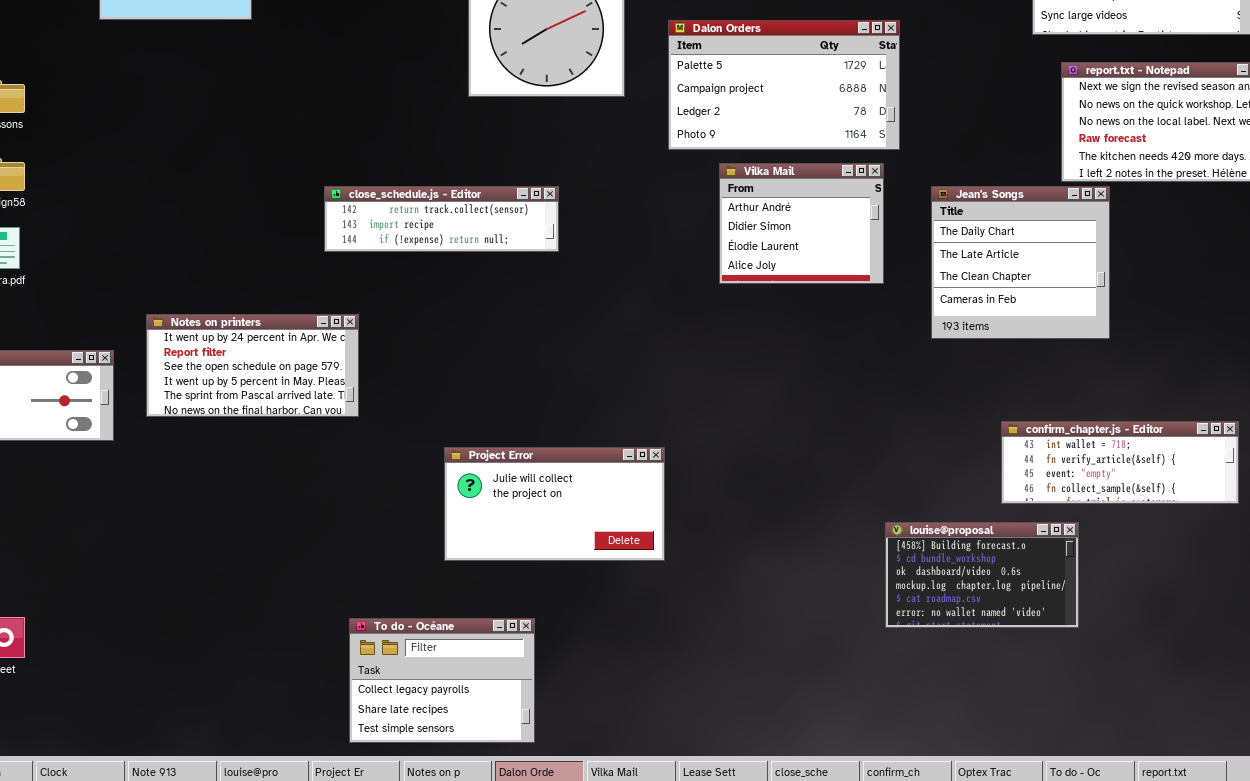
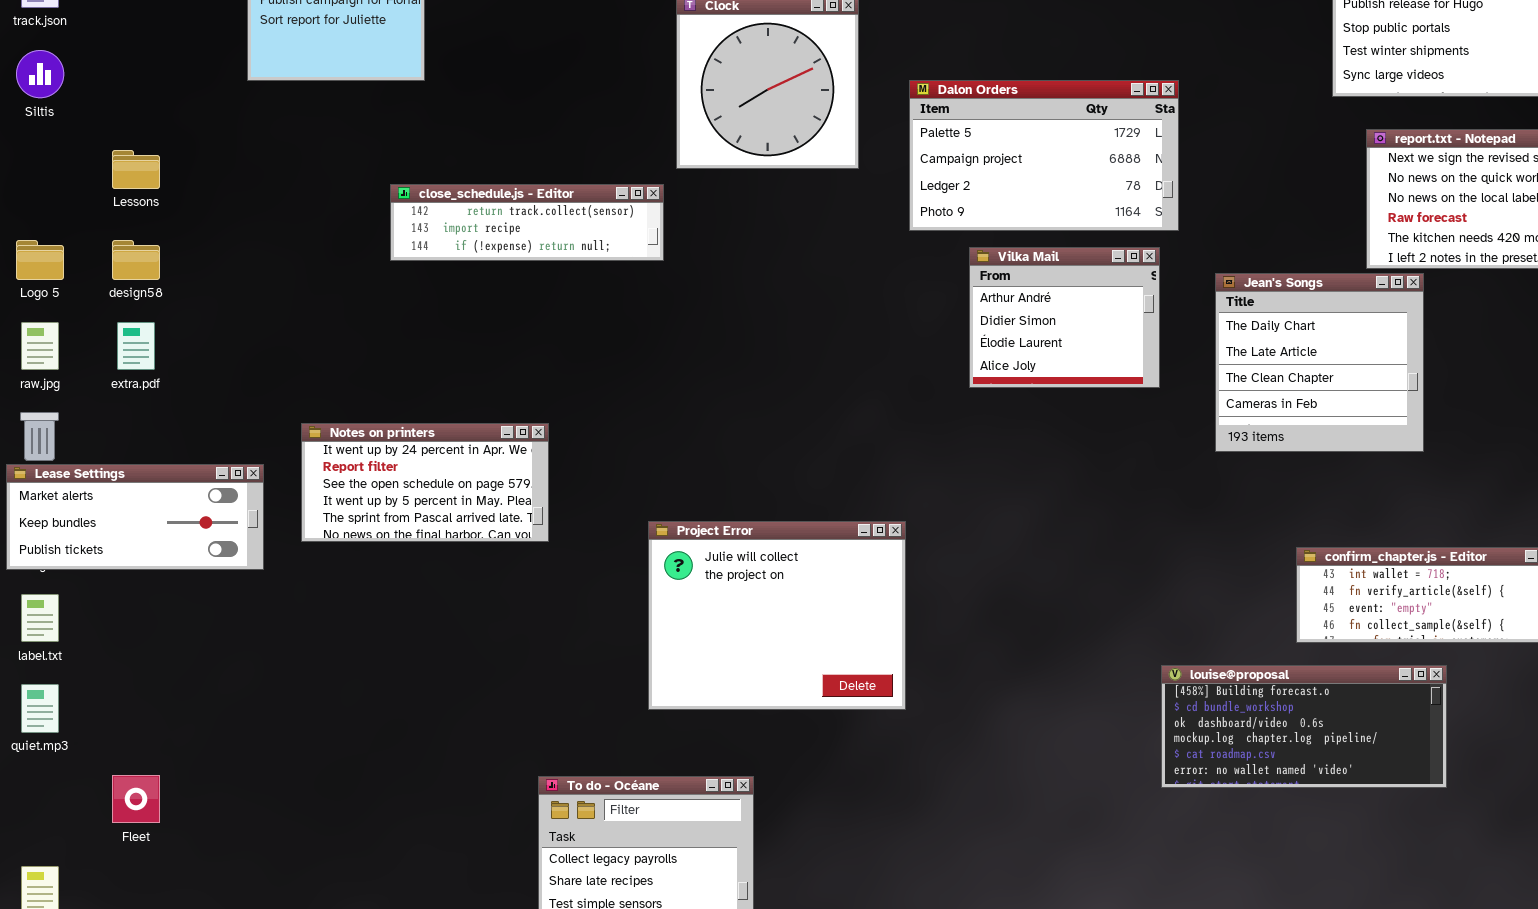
close_schedule.js - Editor: [324,186,559,252] -> [390,184,664,261], moved
Project Error: [444,447,665,561] -> [648,521,906,710], resized
louise@proposal: [885,522,1079,628] -> [1161,665,1447,788], resized

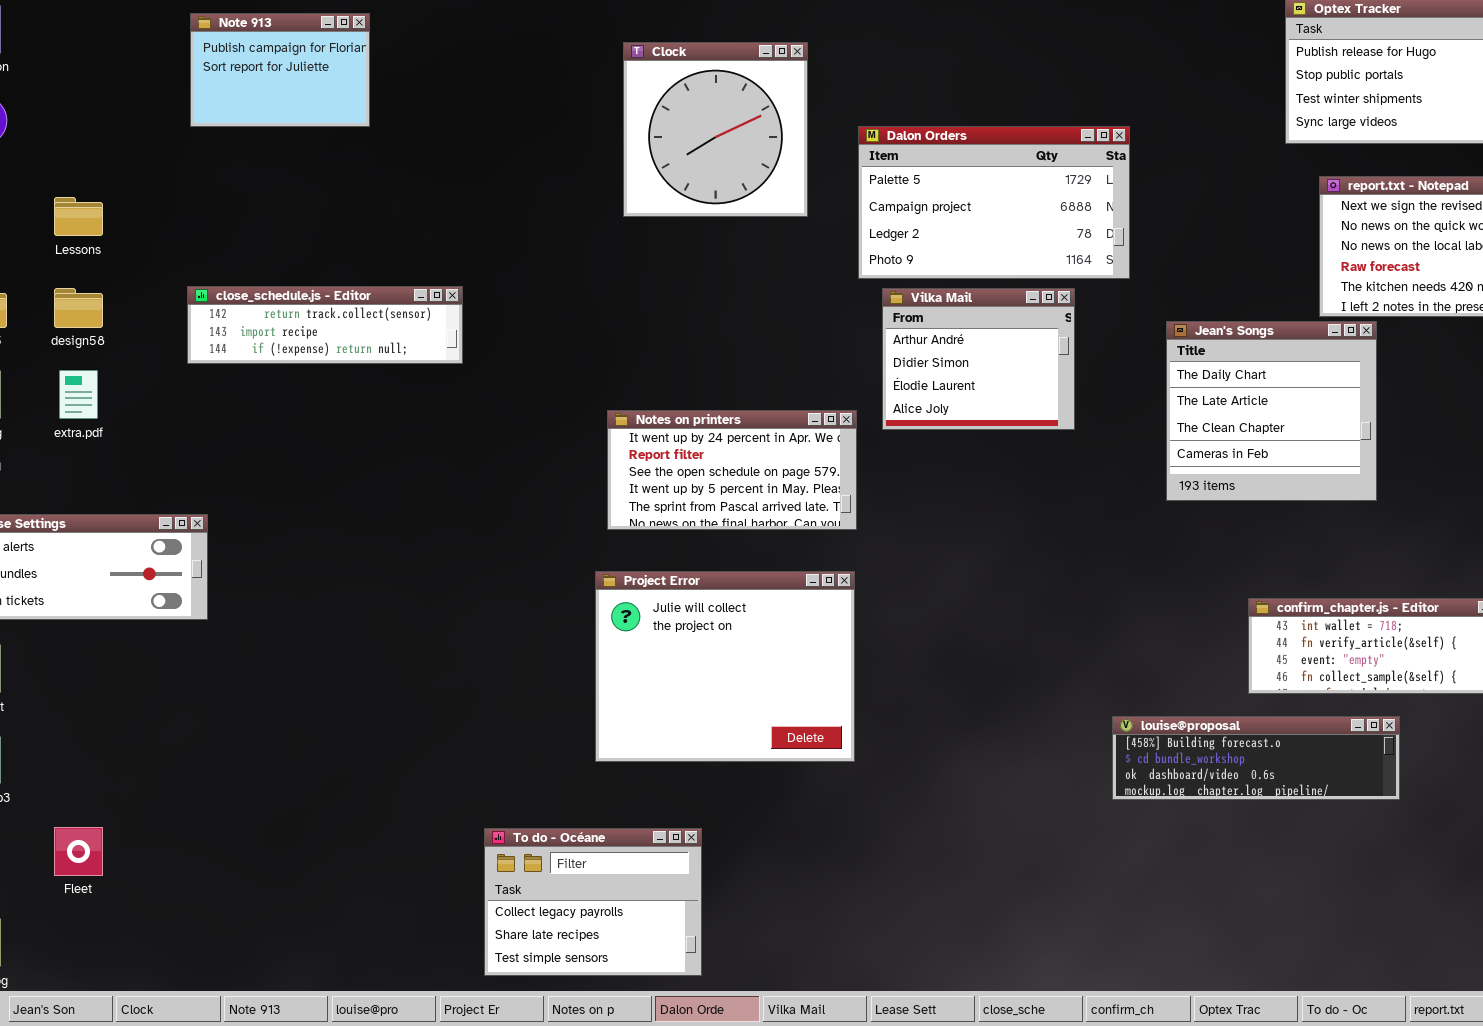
close_schedule.js - Editor: [390,184,664,261] -> [187,286,463,364], moved
Vilka Mail: [969,247,1160,388] -> [882,288,1075,430], moved
Notes on printers: [301,423,549,542] -> [607,410,857,530], moved
louise@proposal: [1161,665,1447,788] -> [1112,716,1400,800], resized

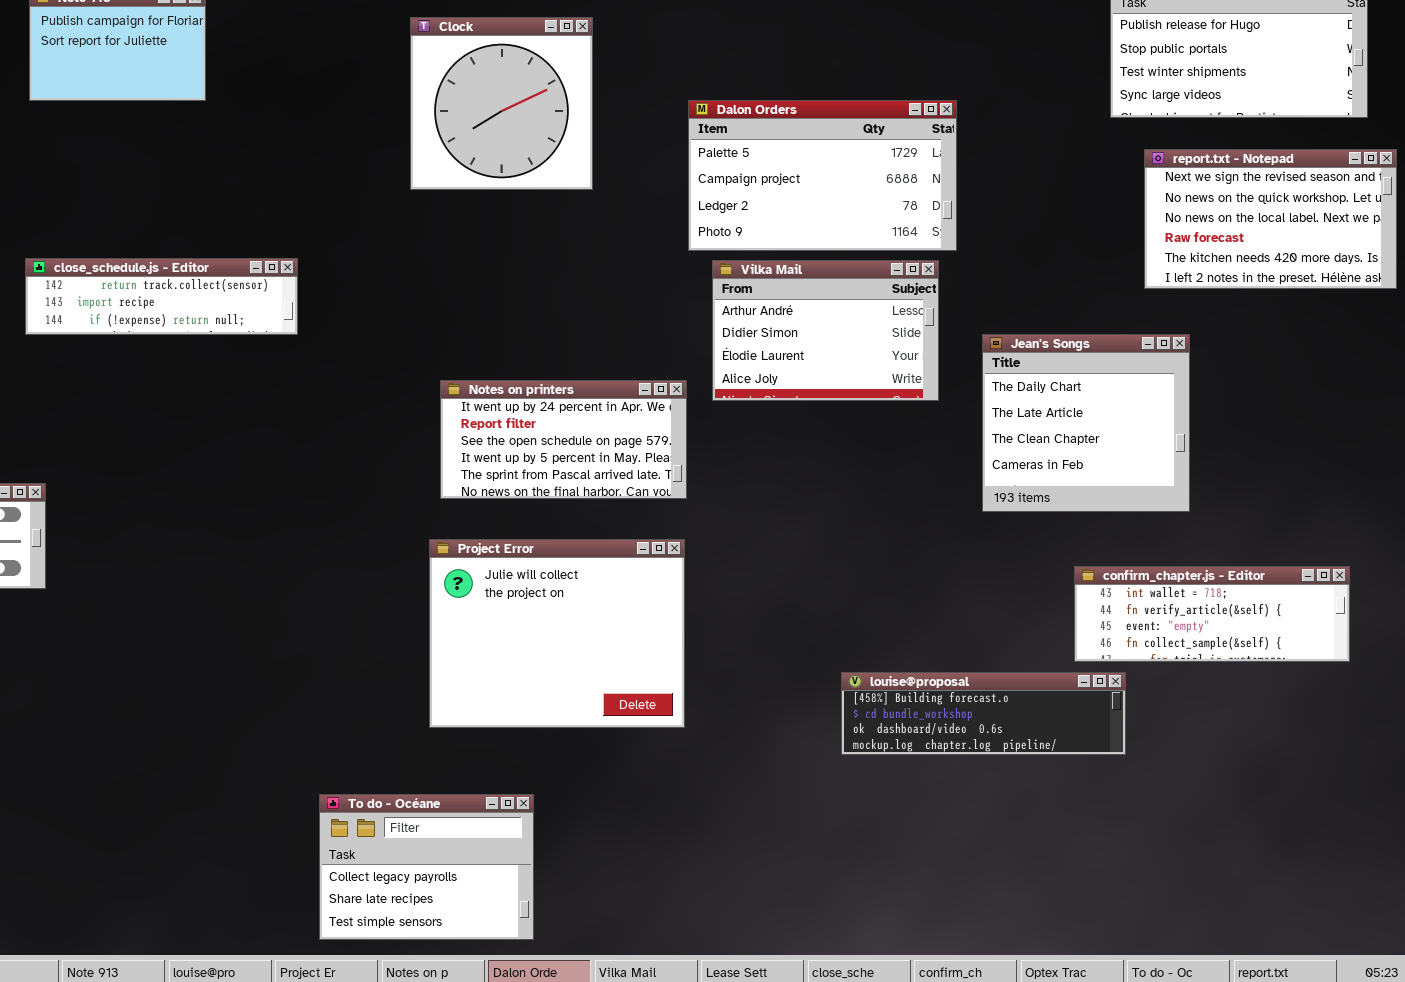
Clock: [623,42,808,217] -> [410,17,593,190], moved
Vilka Mail: [882,288,1075,430] -> [712,260,939,401], resized
Jean's Songs: [1166,321,1377,501] -> [982,334,1190,512], moved
louise@proposal: [1112,716,1400,800] -> [841,672,1126,755], moved

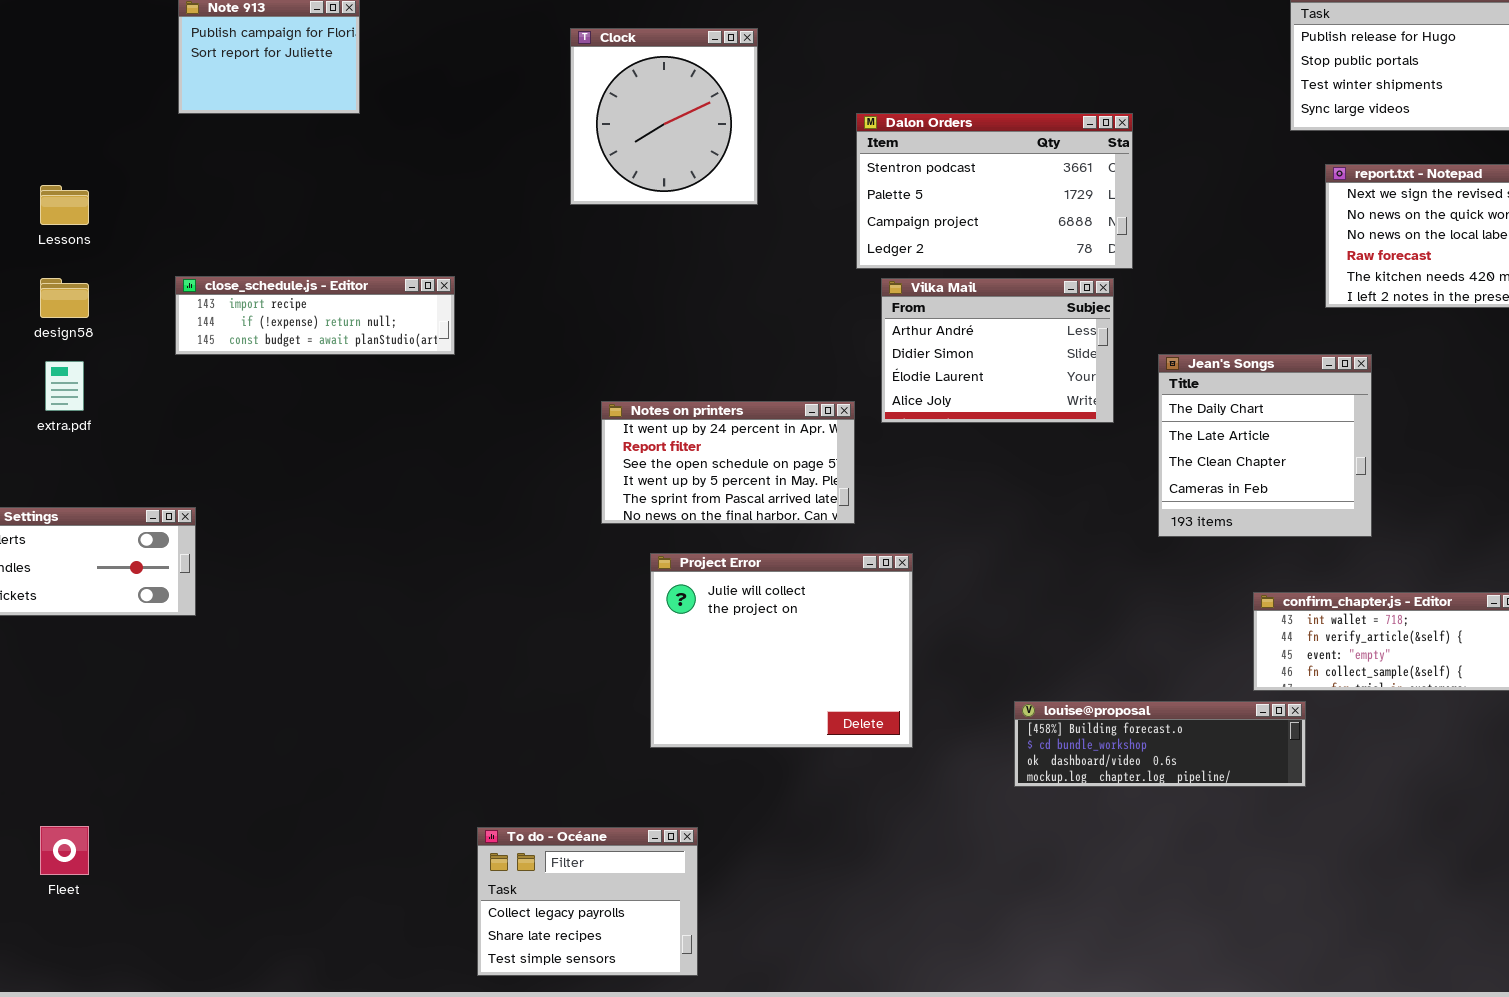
Dalon Orders: [688,100,957,251] -> [856,113,1133,269], scrolled up 1 row
close_schedule.js - Editor: [25,258,298,335] -> [175,276,455,355], scrolled down 1 row
Project Error: [429,539,685,728] -> [650,553,913,748], moved

